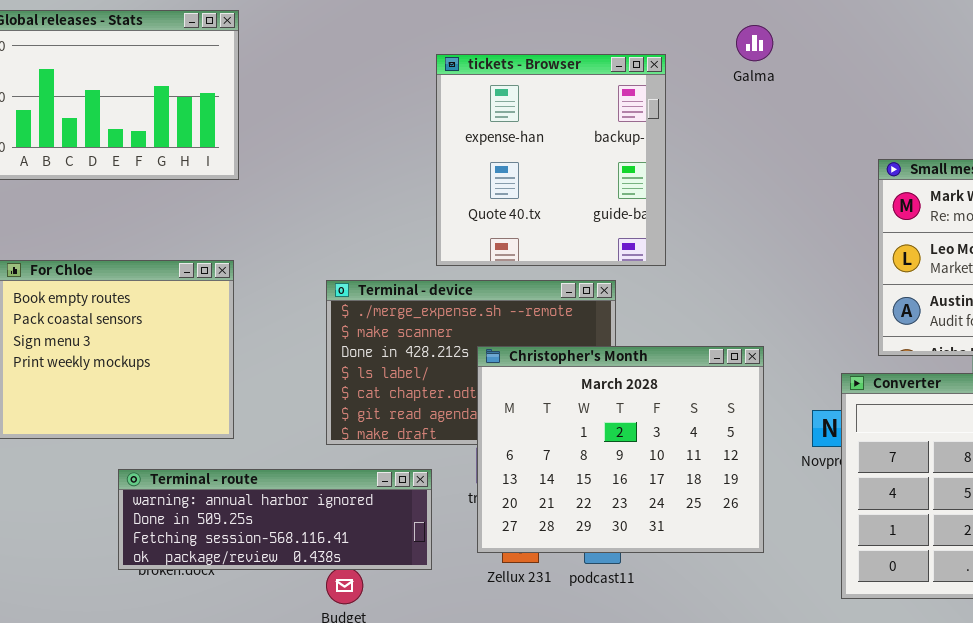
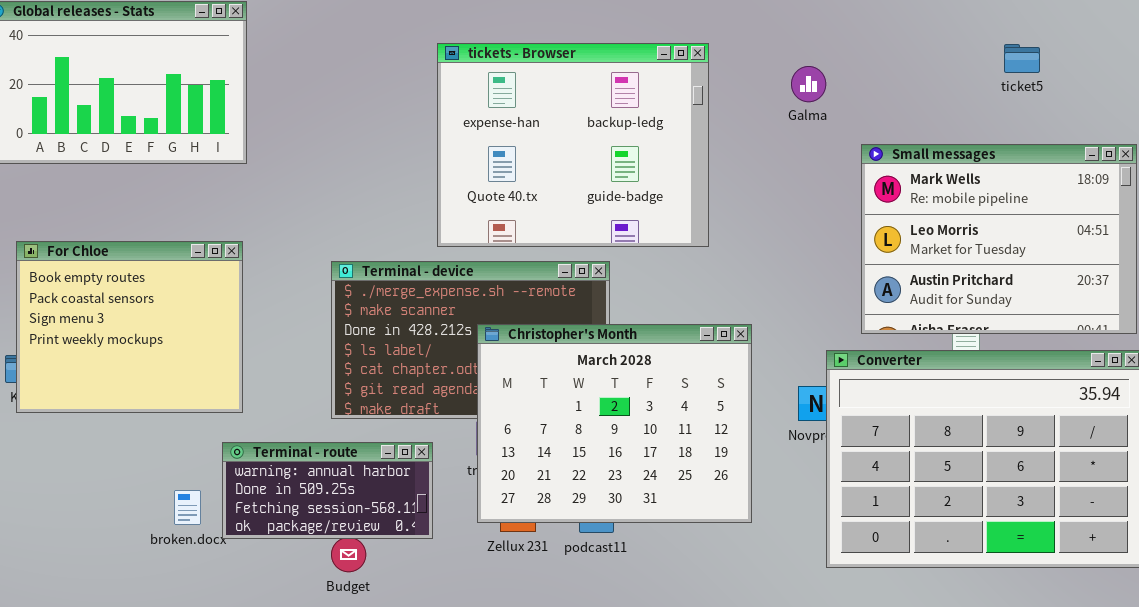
Galma: [736,25,773,61] -> [791,66,826,102], moved
tickets - Browser: [436,54,666,266] -> [437,43,709,247], resized
Terminal - route: [118,469,432,570] -> [222,442,433,539], resized

